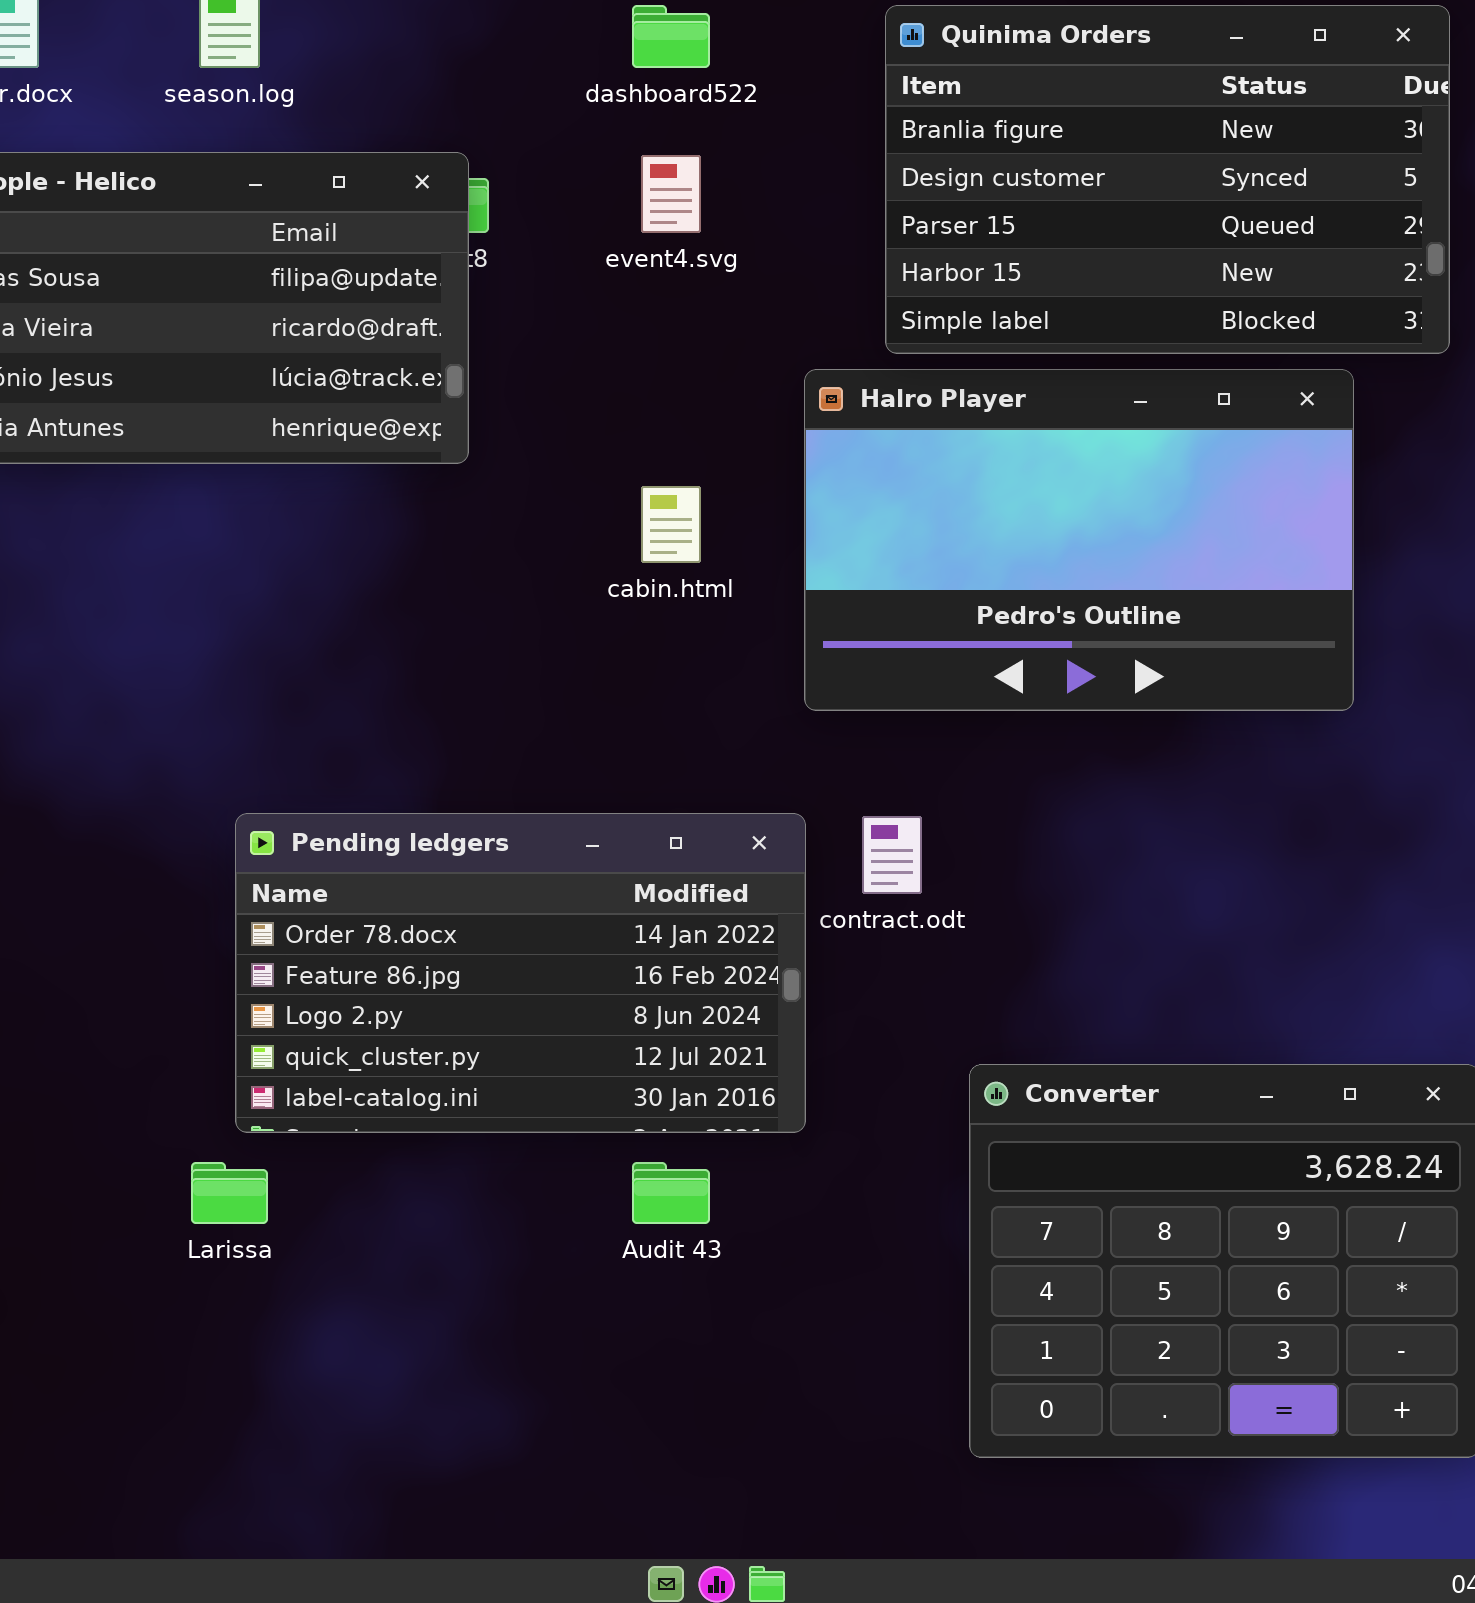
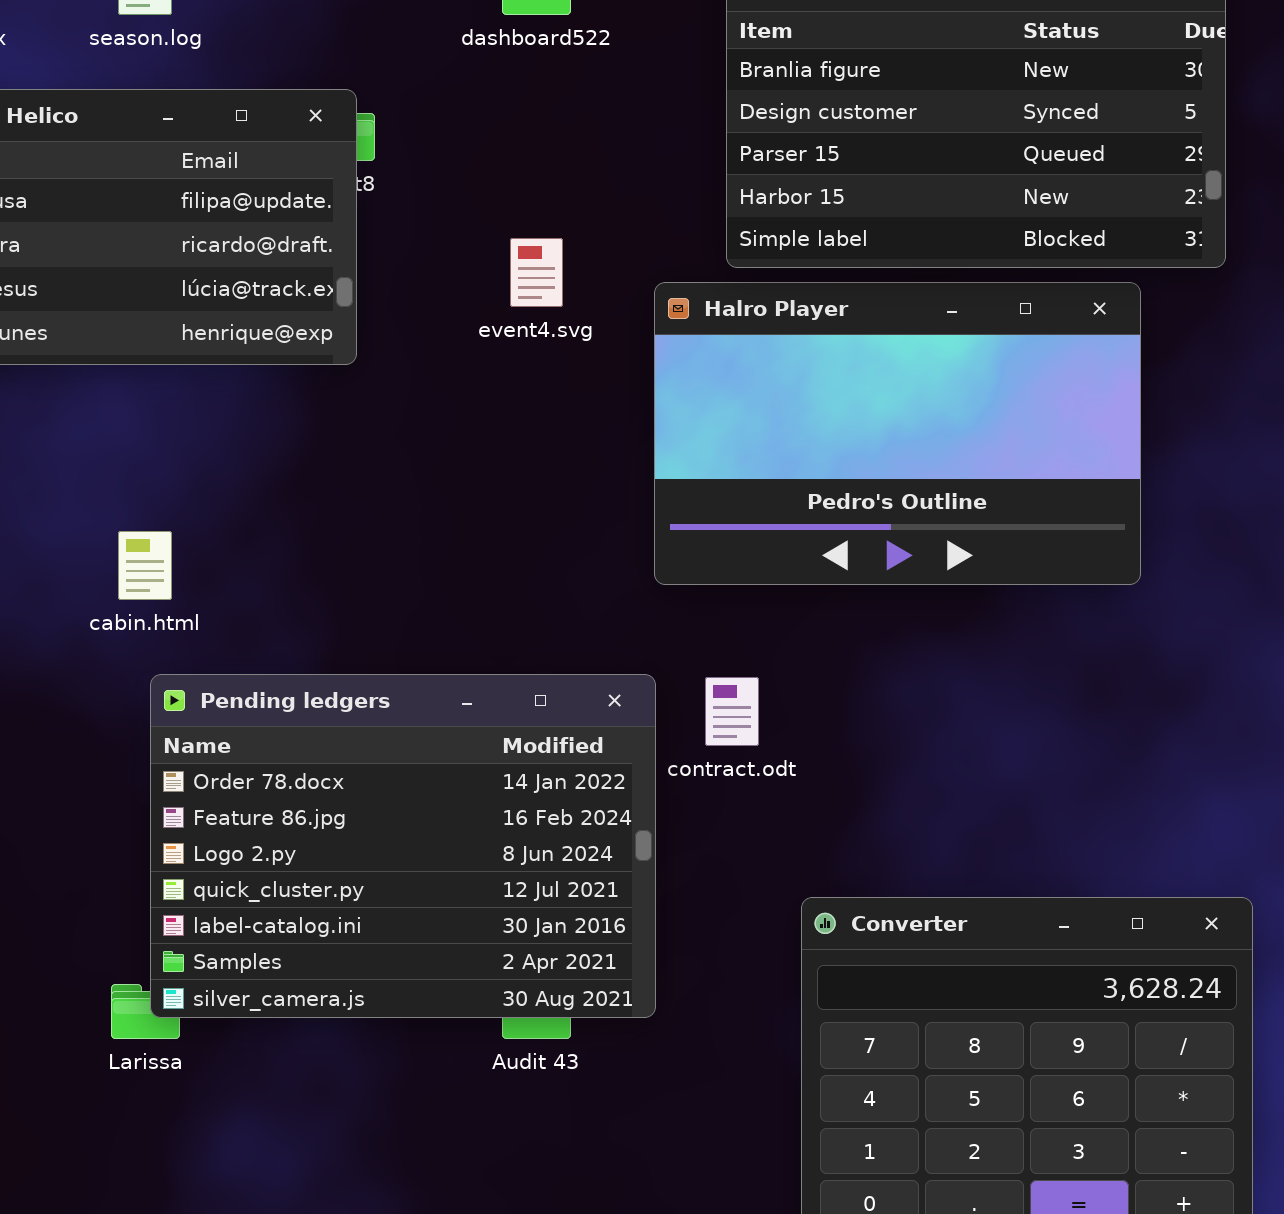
event4.svg: [641,155,701,233] -> [510,238,563,307], moved
cabin.html: [641,486,701,563] -> [118,531,172,600], moved
Pending ledgers: [235,813,806,1133] -> [150,674,656,1018], resized

